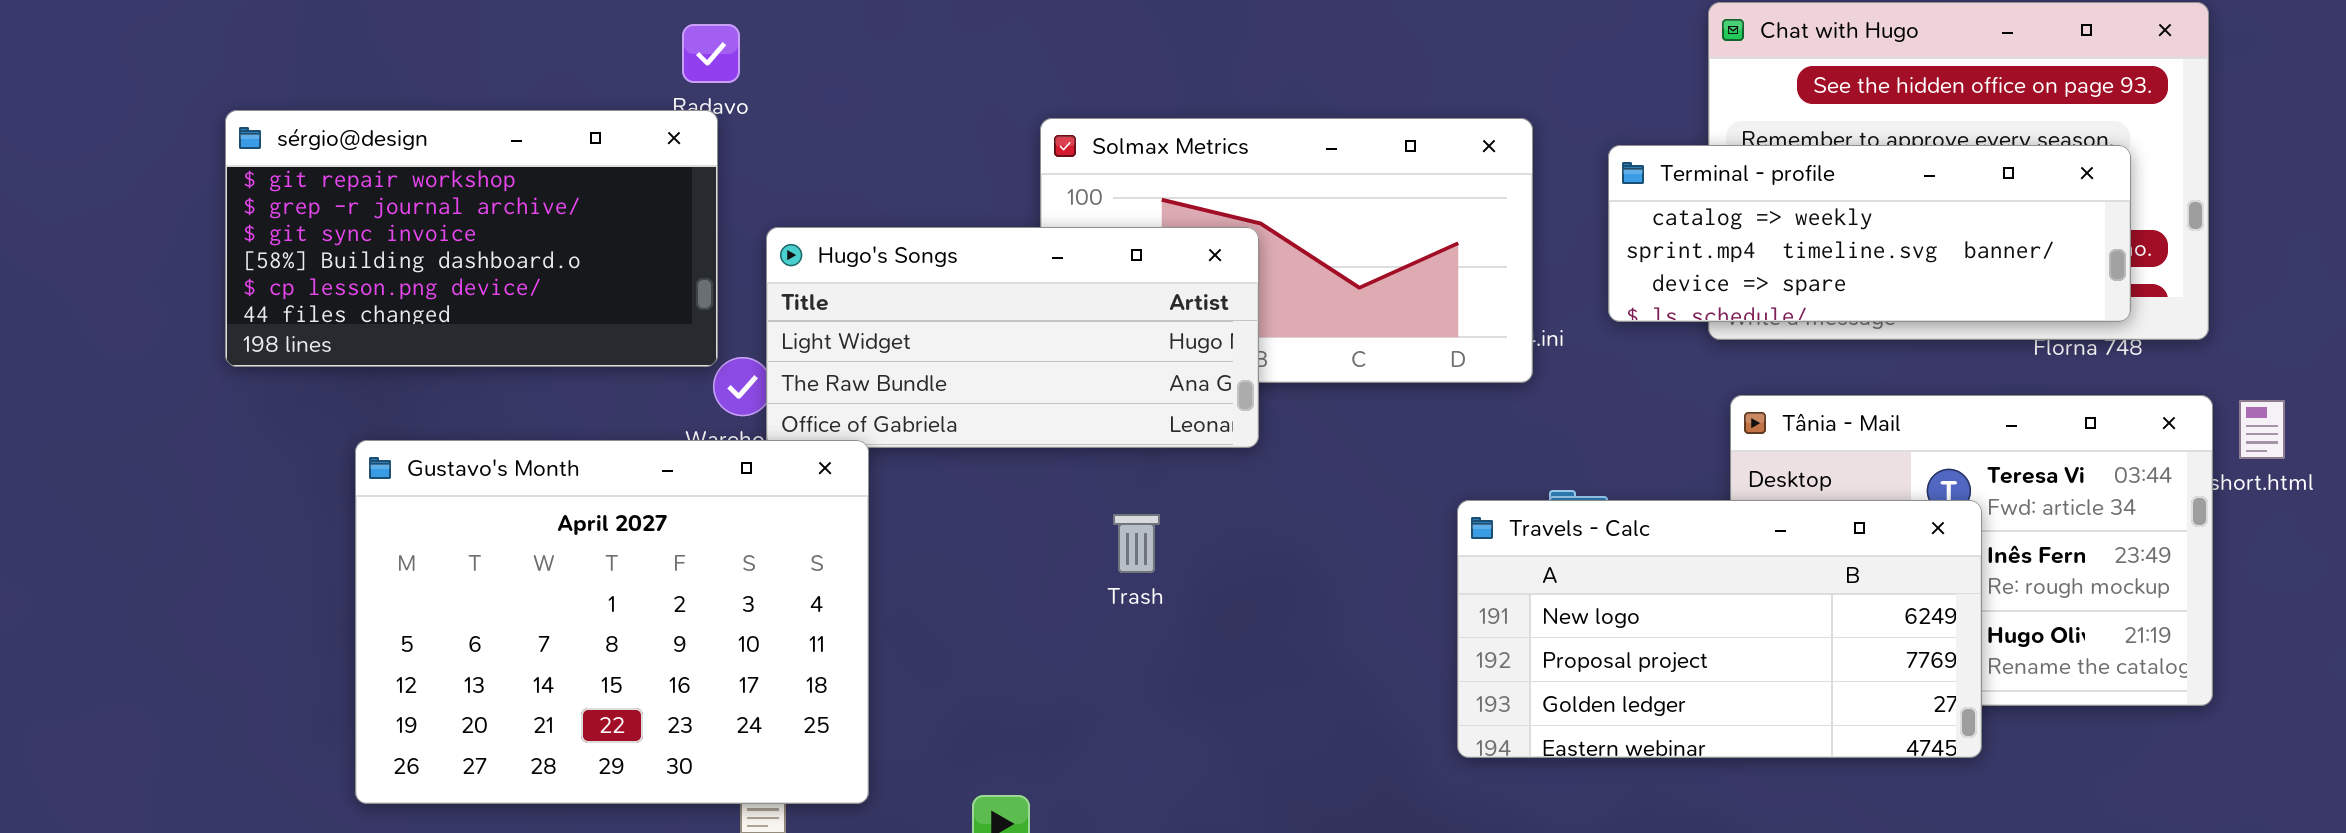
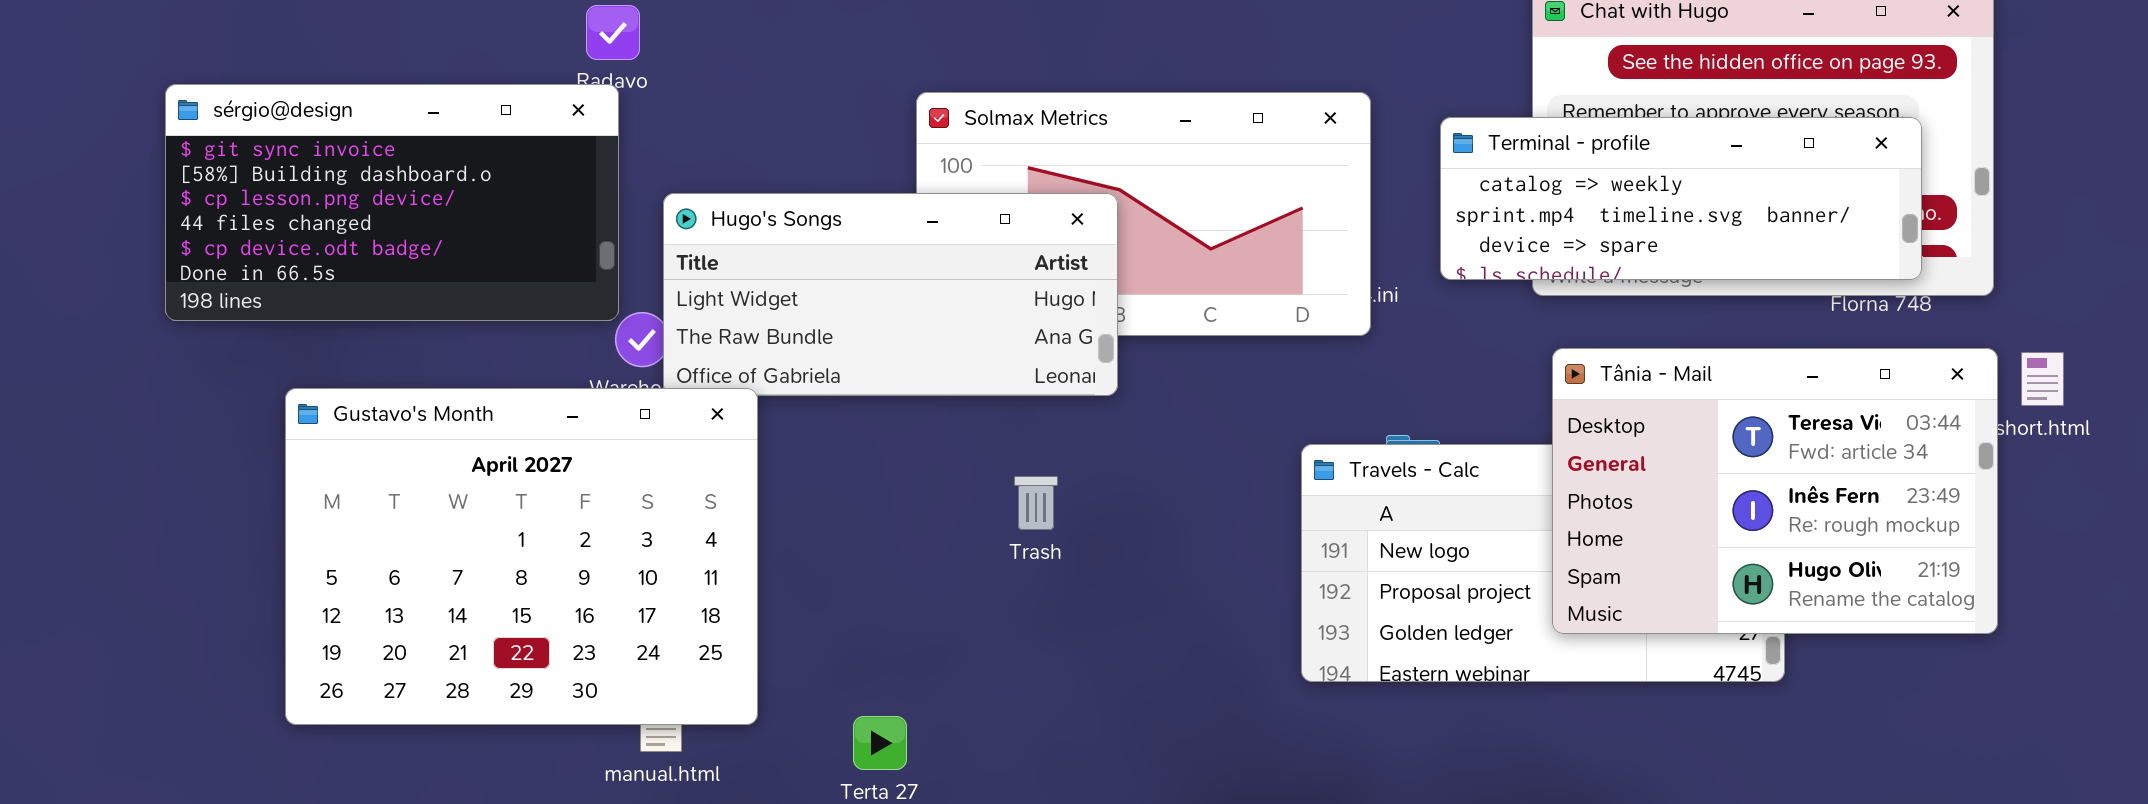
sérgio@design: [225,110,718,367] -> [165,84,619,321], scrolled down 2 rows
Tânia - Mail: [1730,395,2213,706] -> [1552,348,1998,634], raised
Trash: [1113,514,1160,573] -> [1014,476,1058,530], moved

